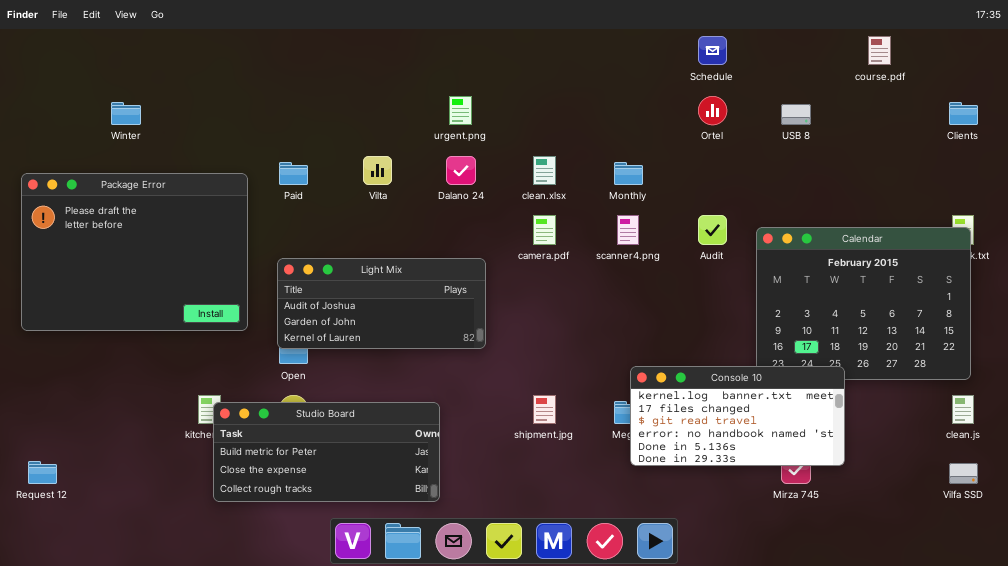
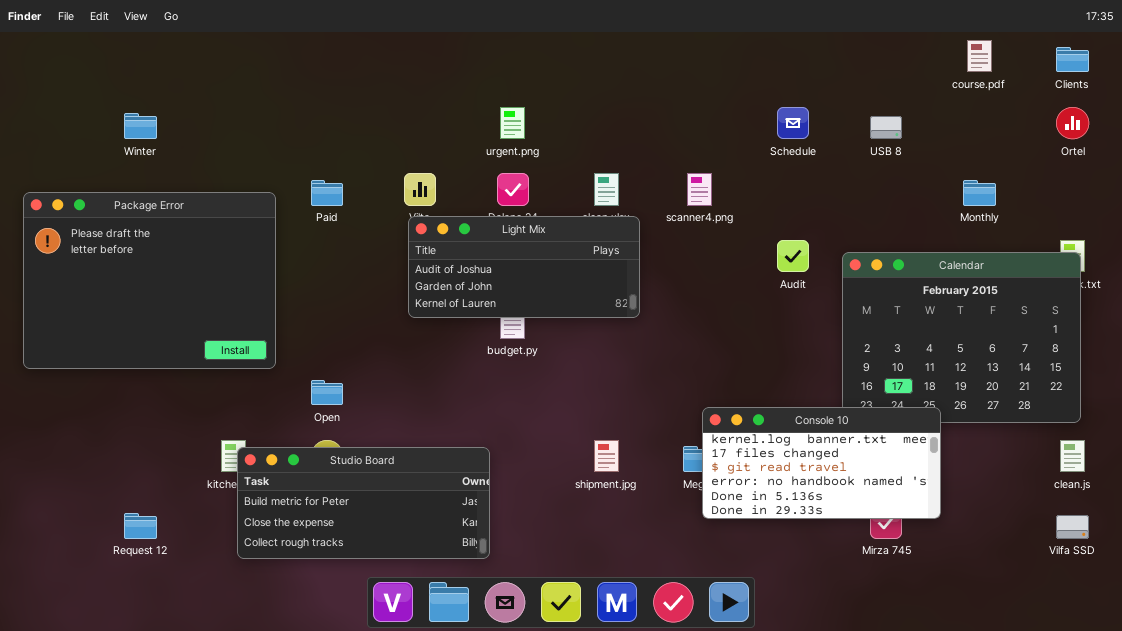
Schedule: [698,36,727,65] -> [777,107,809,139], moved
Ortel: [698,96,727,125] -> [1056,107,1089,139], moved
Clients: [949,102,978,125] -> [1056,47,1089,72], moved
Monthly: [614,162,643,185] -> [963,180,996,206], moved
scanner4.png: [617,215,639,245] -> [687,173,712,206], moved
Light Mix: [277,258,486,349] -> [408,216,640,318], moved
Request 12: [28,461,57,484] -> [124,513,157,539], moved

